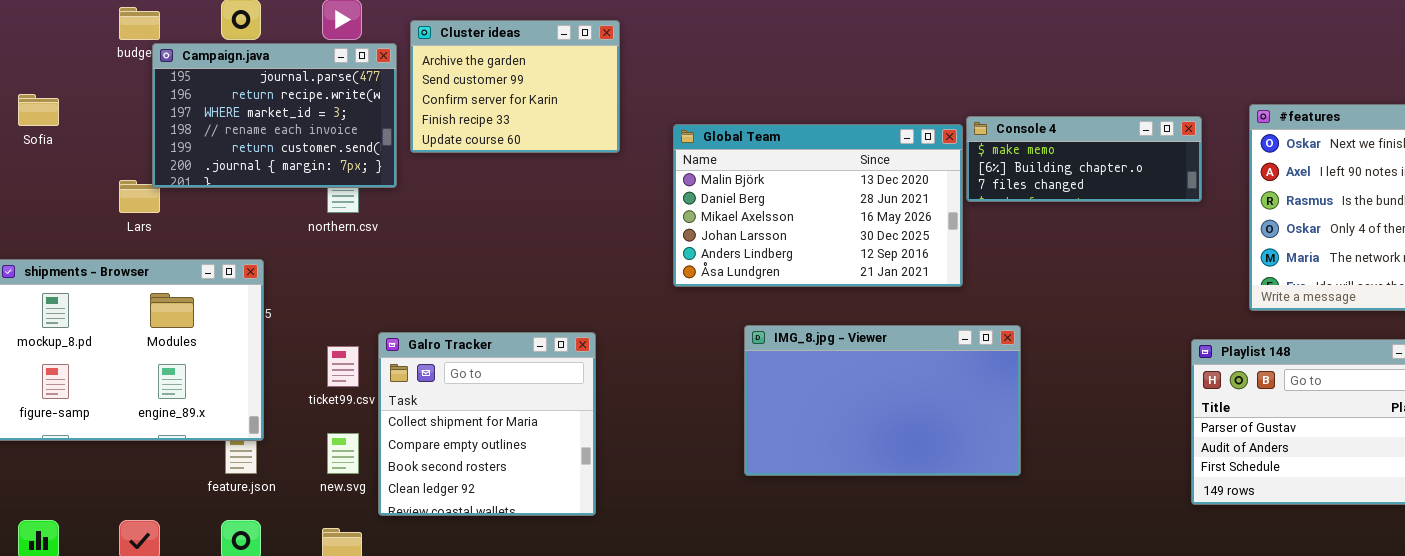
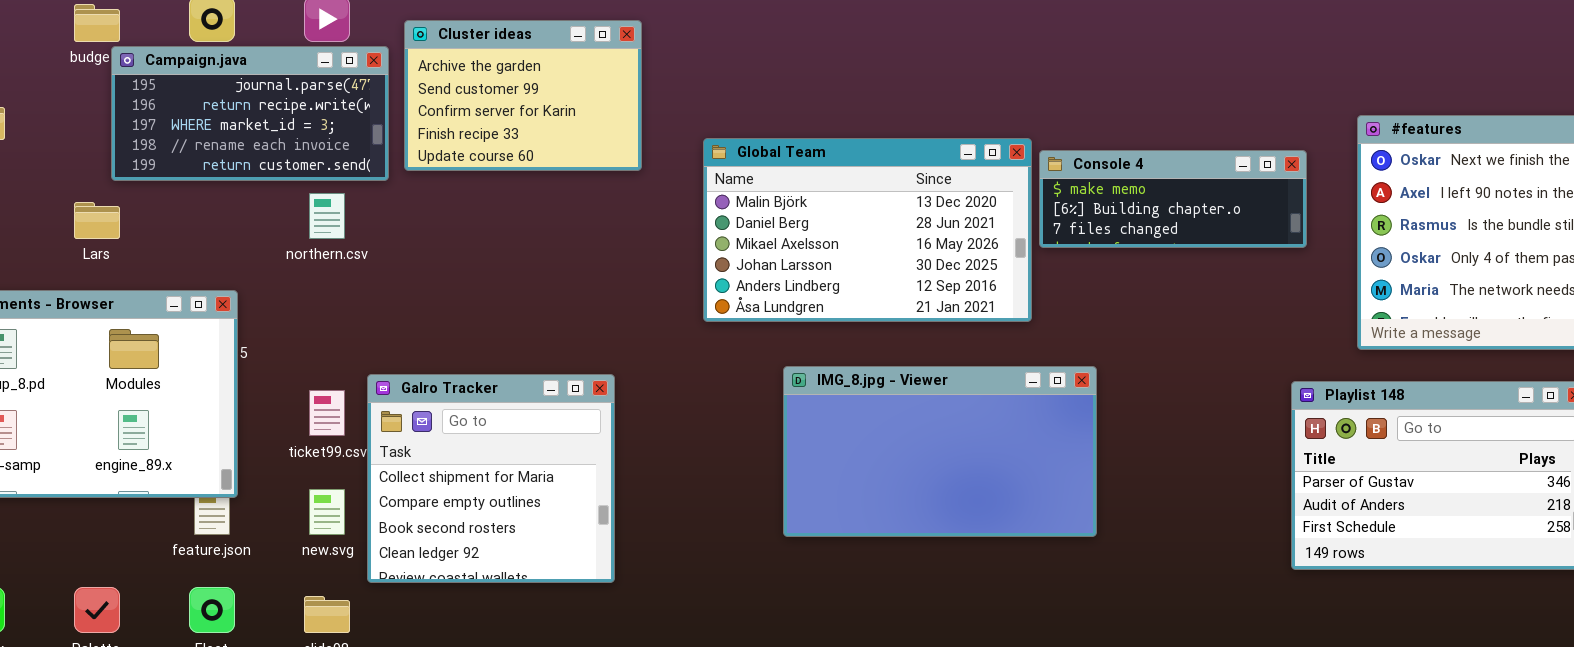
Campaign.java: [152,43,397,188] -> [111,46,389,181], resized
Console 4: [966,116,1202,202] -> [1039,150,1307,248], moved

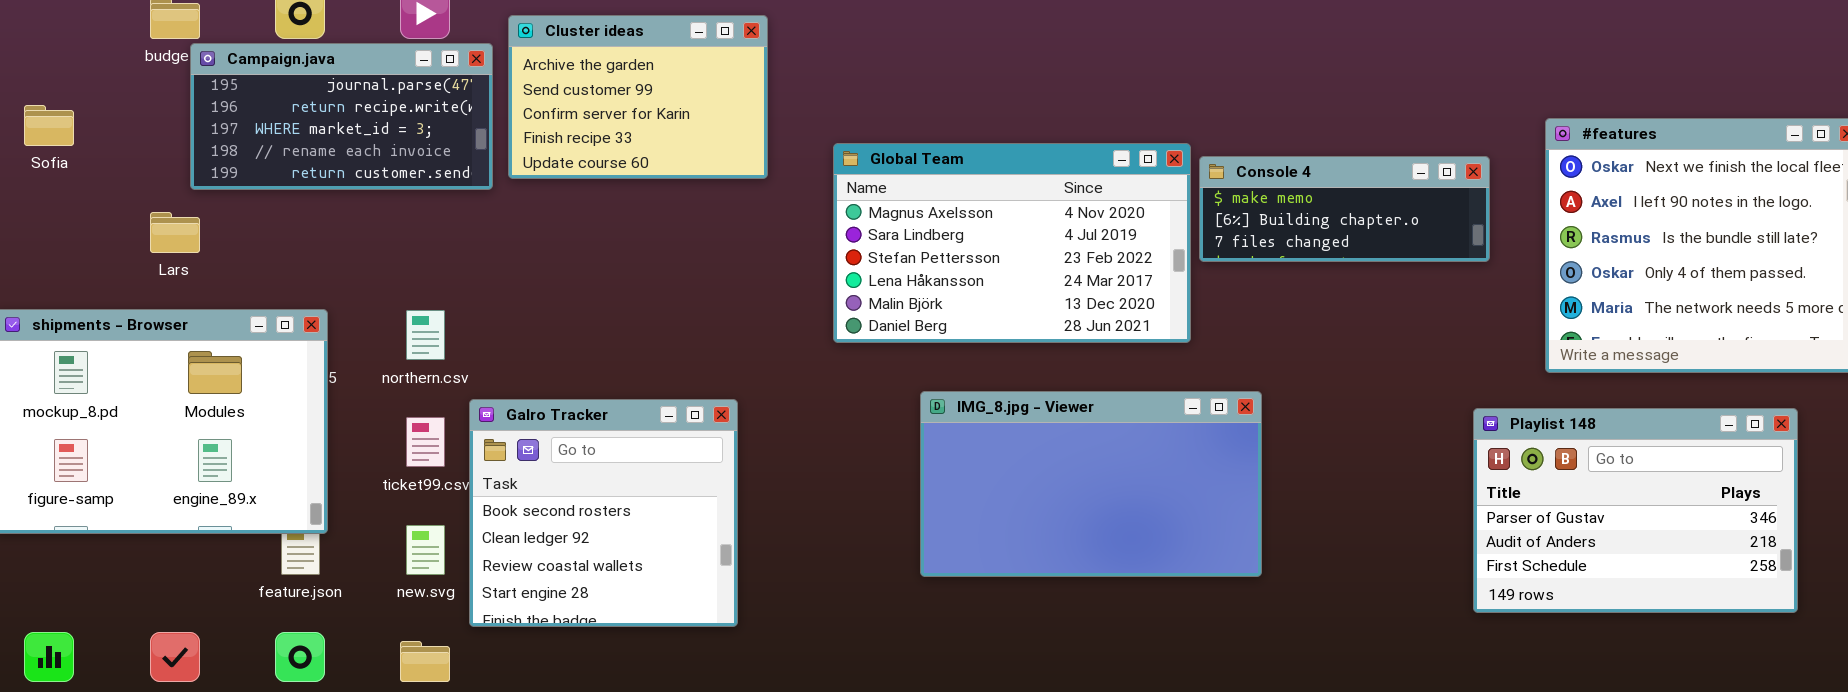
Global Team: [703,138,1032,322] -> [833,143,1191,343], scrolled up 4 rows
northern.csv: [309,193,345,239] -> [406,310,445,360], moved
Galro Tracker: [367,374,615,583] -> [469,399,738,627], scrolled down 2 rows

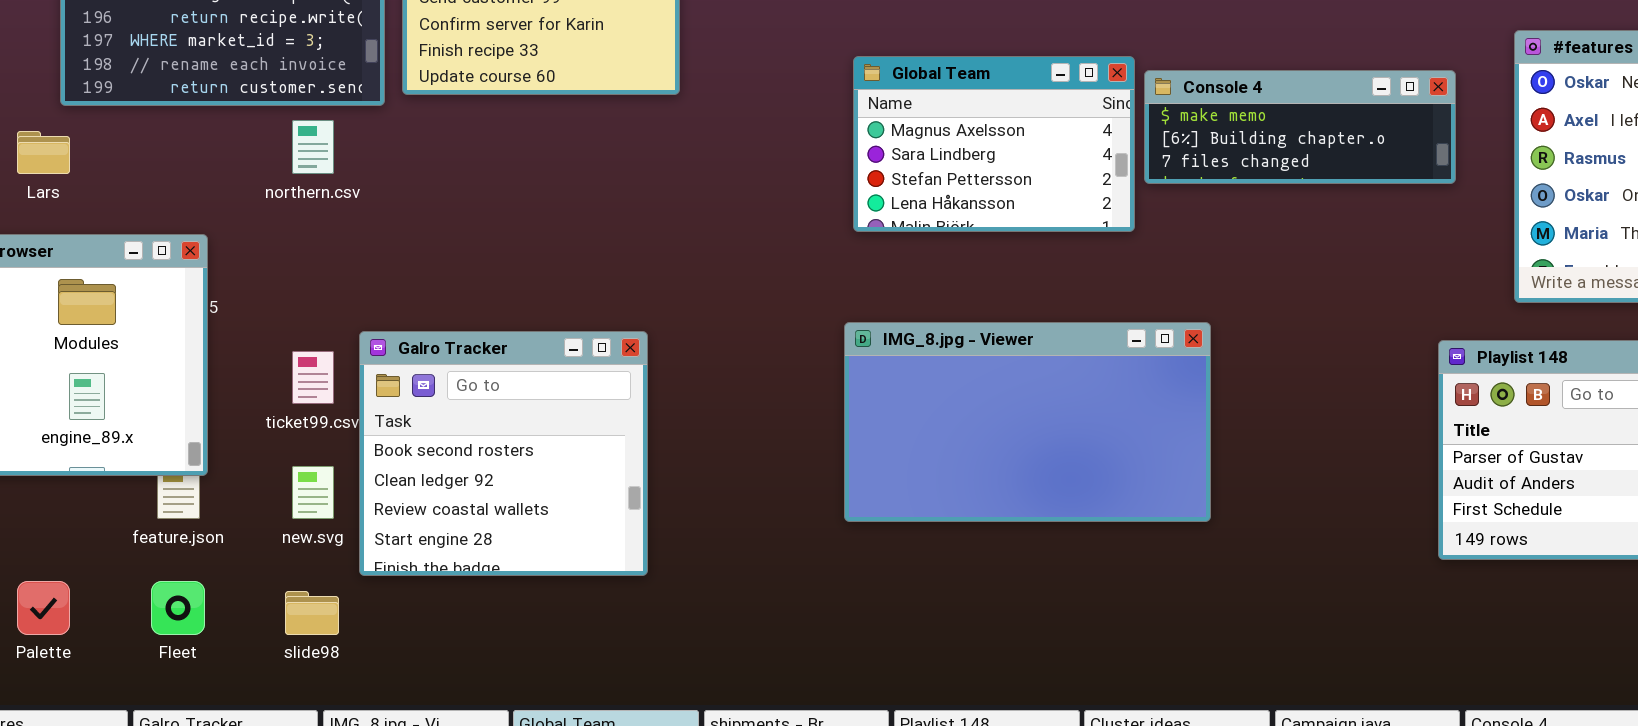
Global Team: [833,143,1191,343] -> [853,56,1135,232], resized
northern.csv: [406,310,445,360] -> [292,120,334,174], moved

